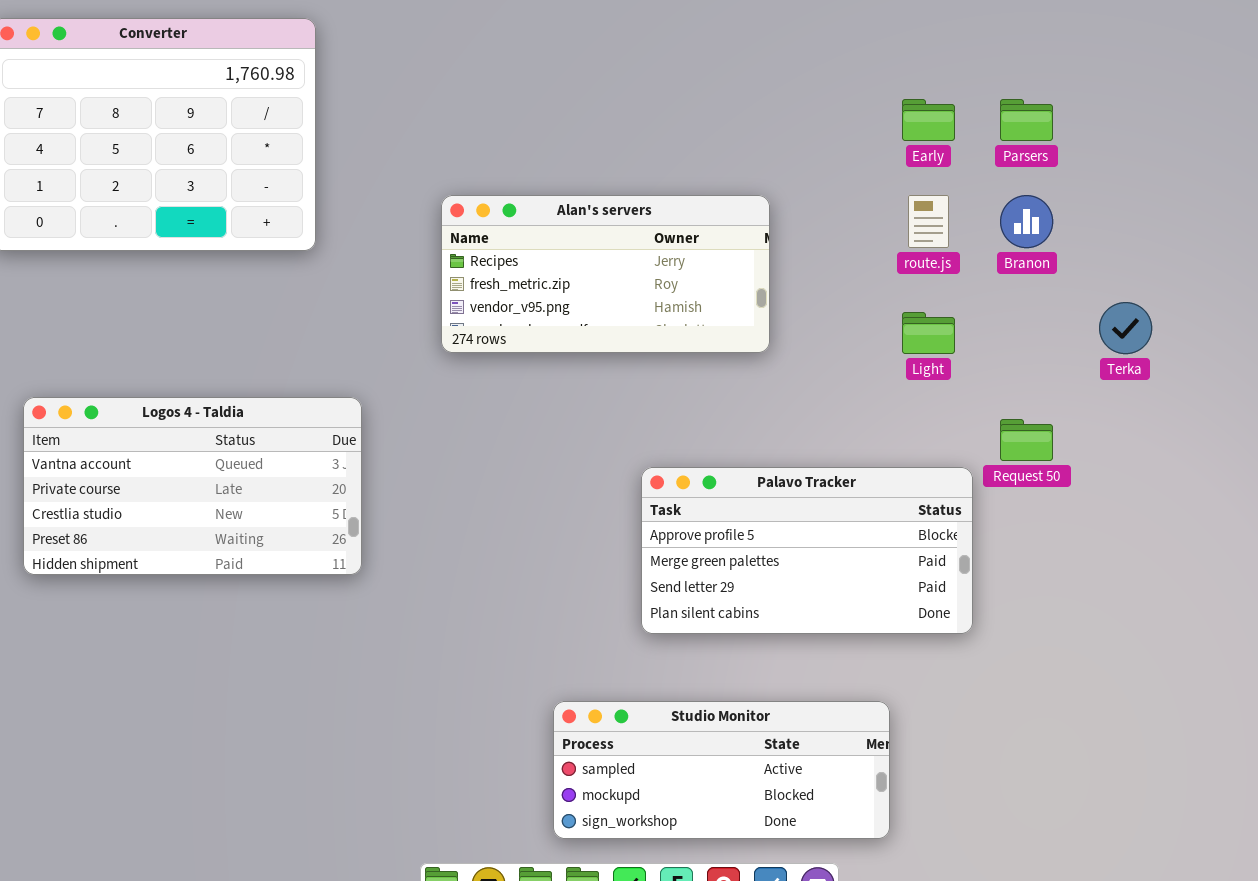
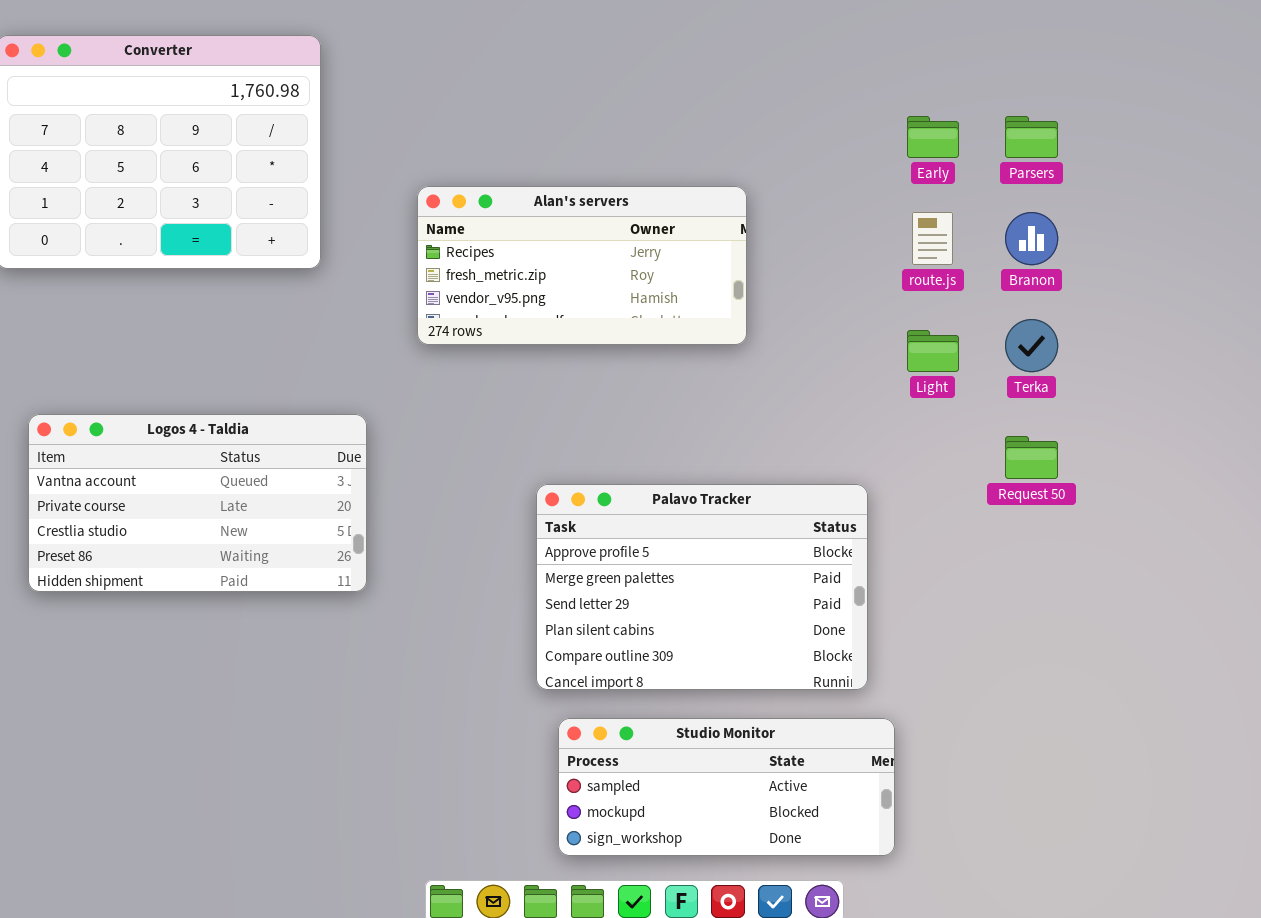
Alan's servers: [441,195,770,353] -> [417,186,747,345], moved
Terka: [1099,302,1152,354] -> [1005,319,1058,372], moved
Palavo Tracker: [641,467,973,634] -> [536,484,868,690], moved, resized

